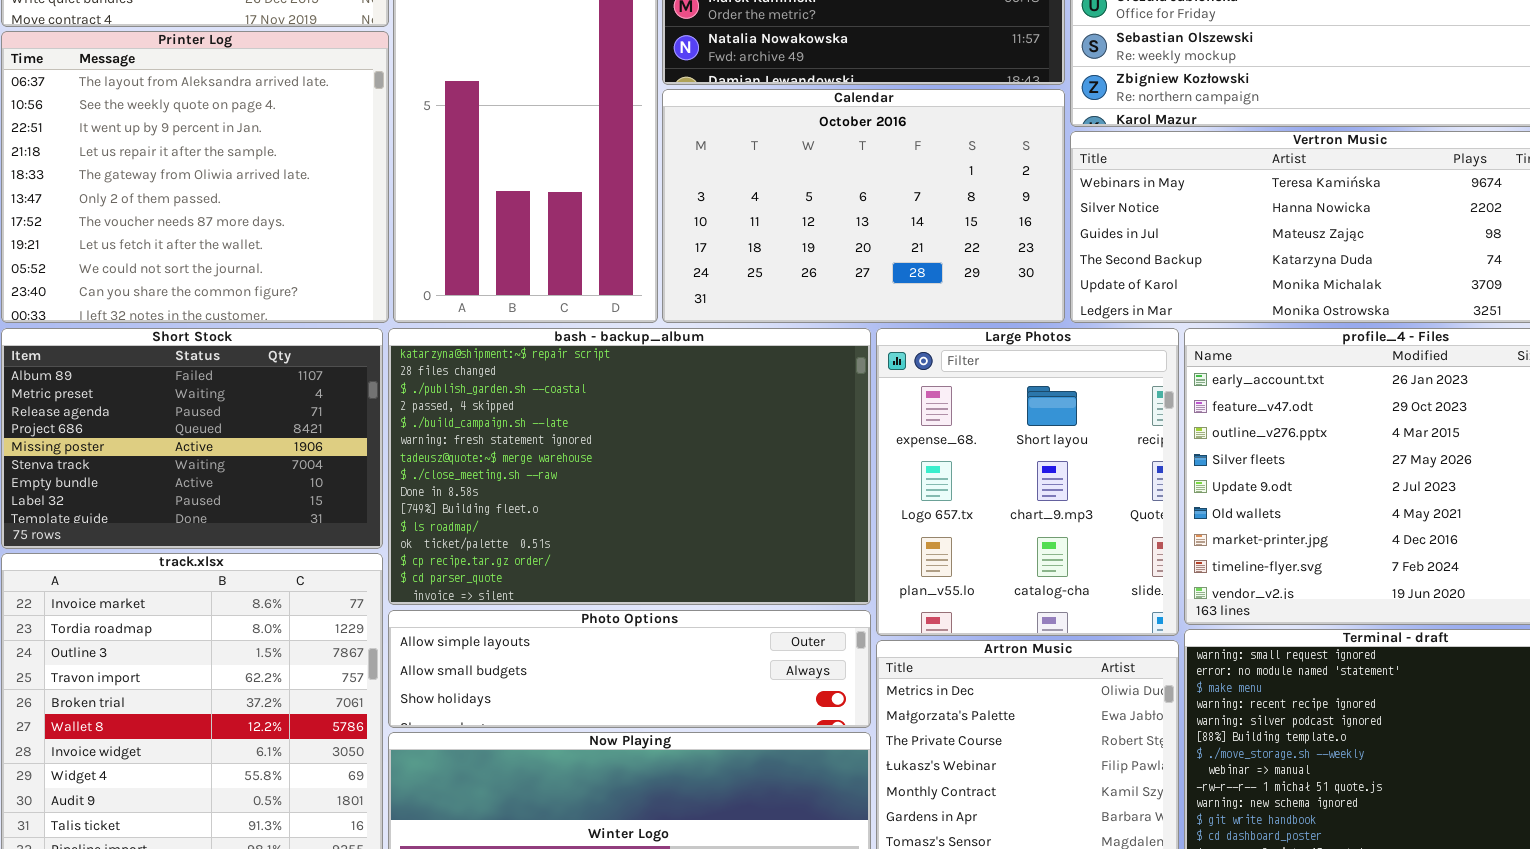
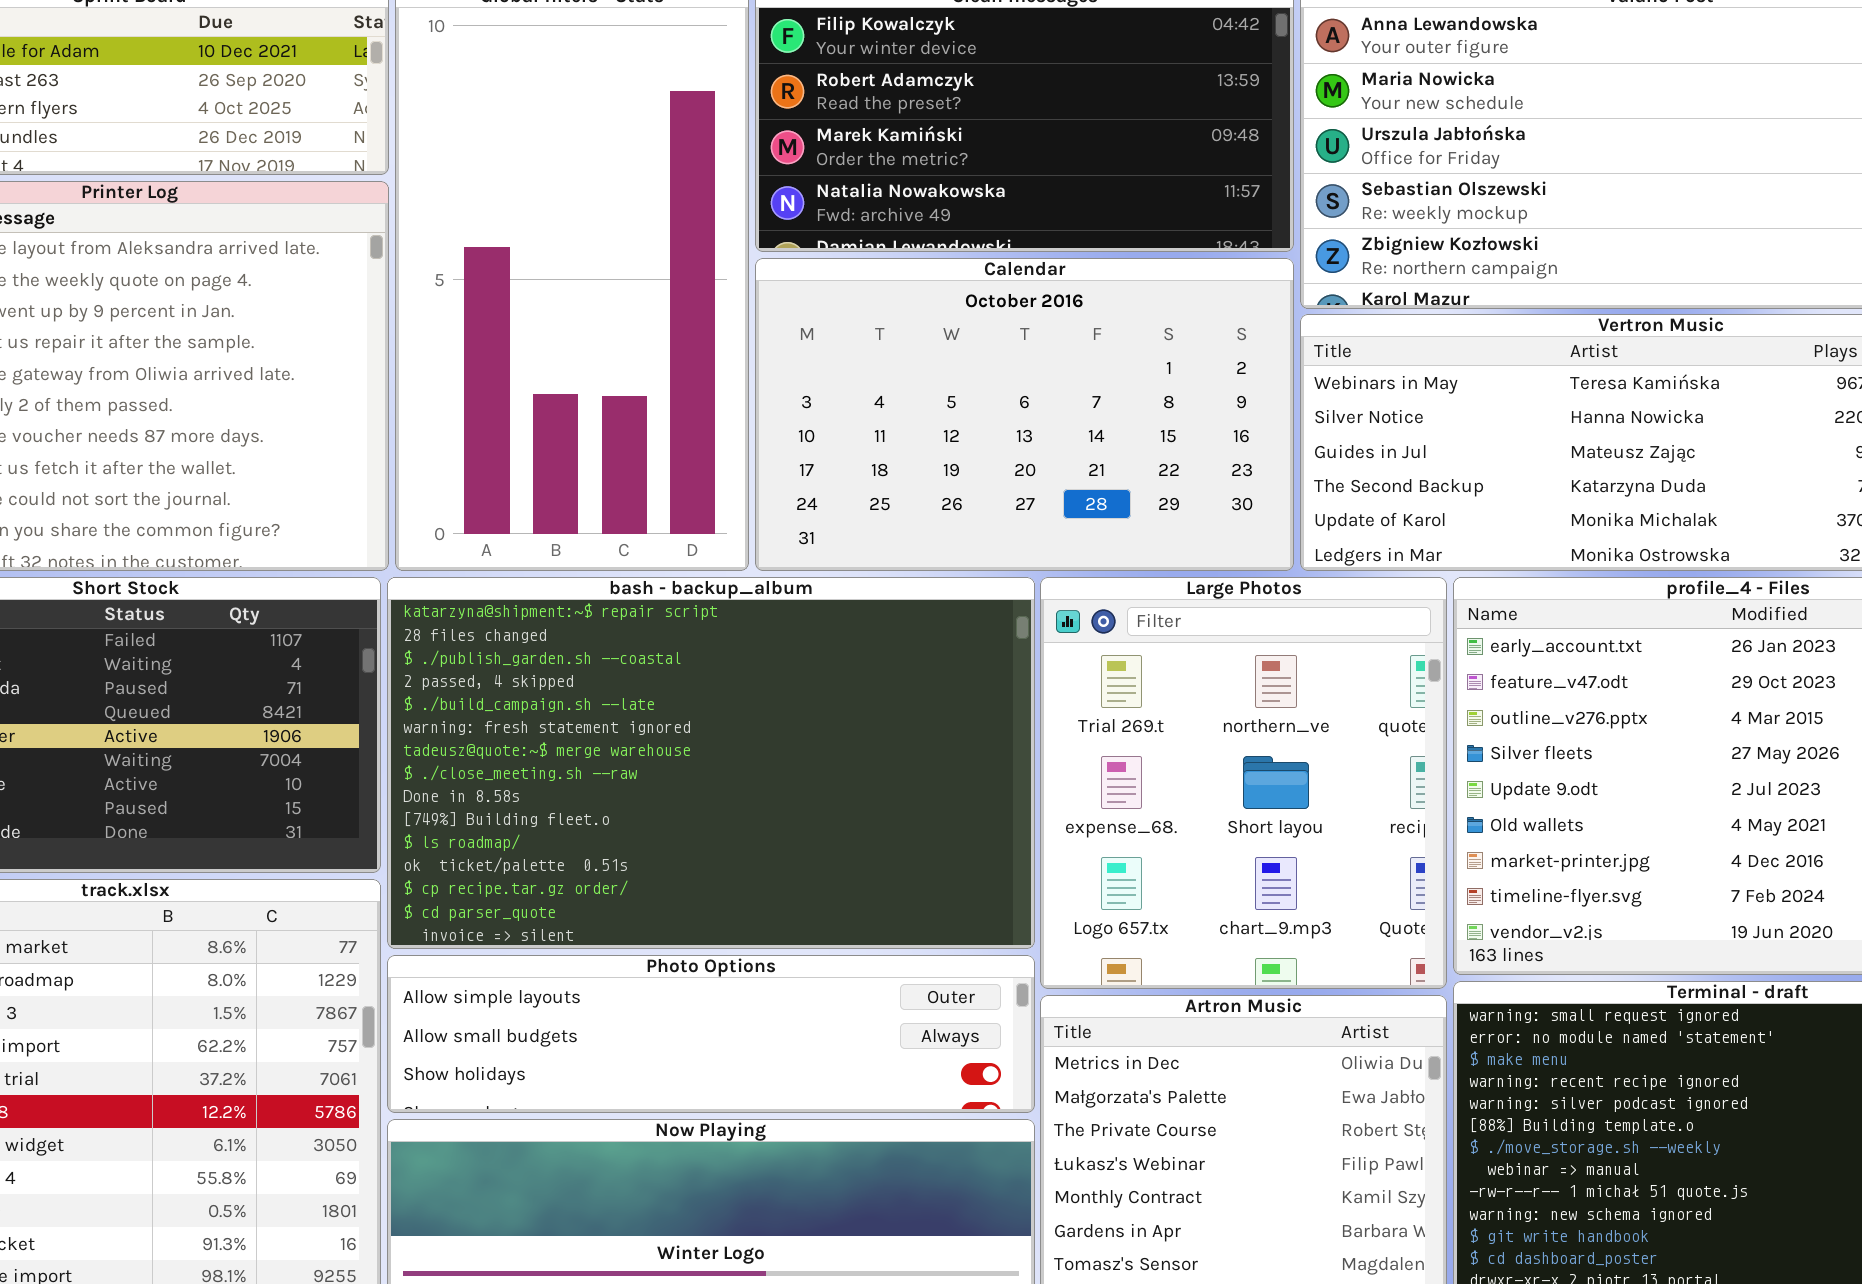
Large Photos: [876,328,1179,636] -> [1040,577,1447,989], scrolled up 1 row

